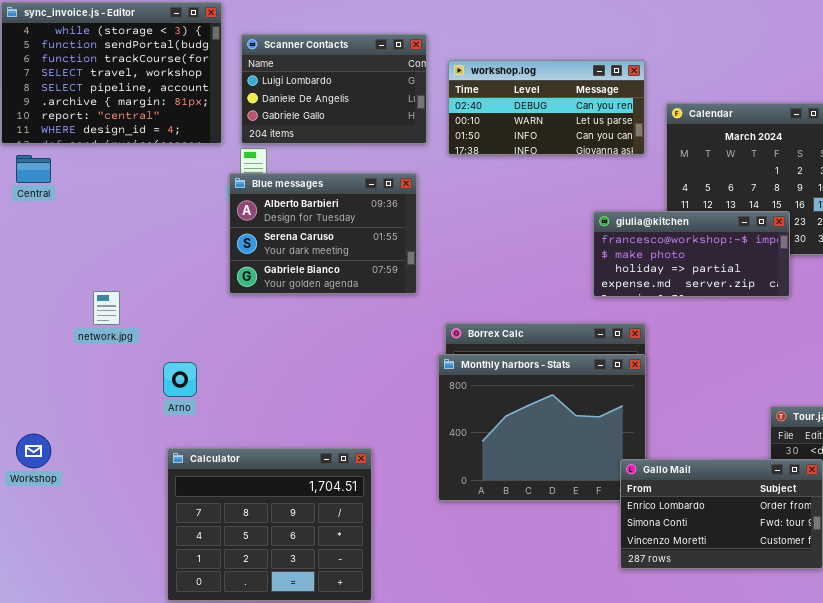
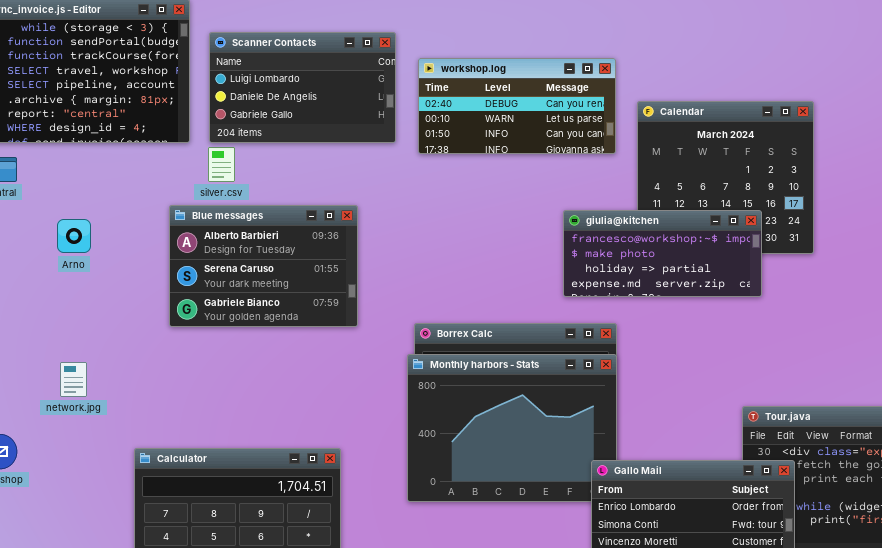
Blue messages: [229,173,417,294] -> [169,205,358,327], moved
network.jpg: [93,291,120,325] -> [60,362,87,397], moved
Arno: [163,362,197,397] -> [57,219,91,253], moved

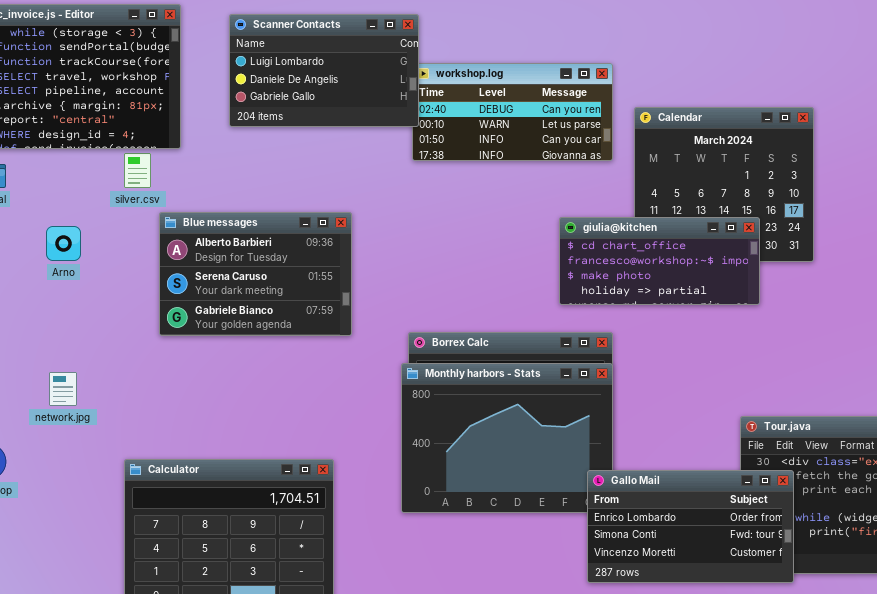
Scanner Contacts: [209,32,396,143] -> [229,14,419,127], moved
silver.csv: [208,147,235,182] -> [124,153,151,188], moved
giulia@kitchen: [563,210,762,297] -> [559,217,760,305], scrolled up 1 row

